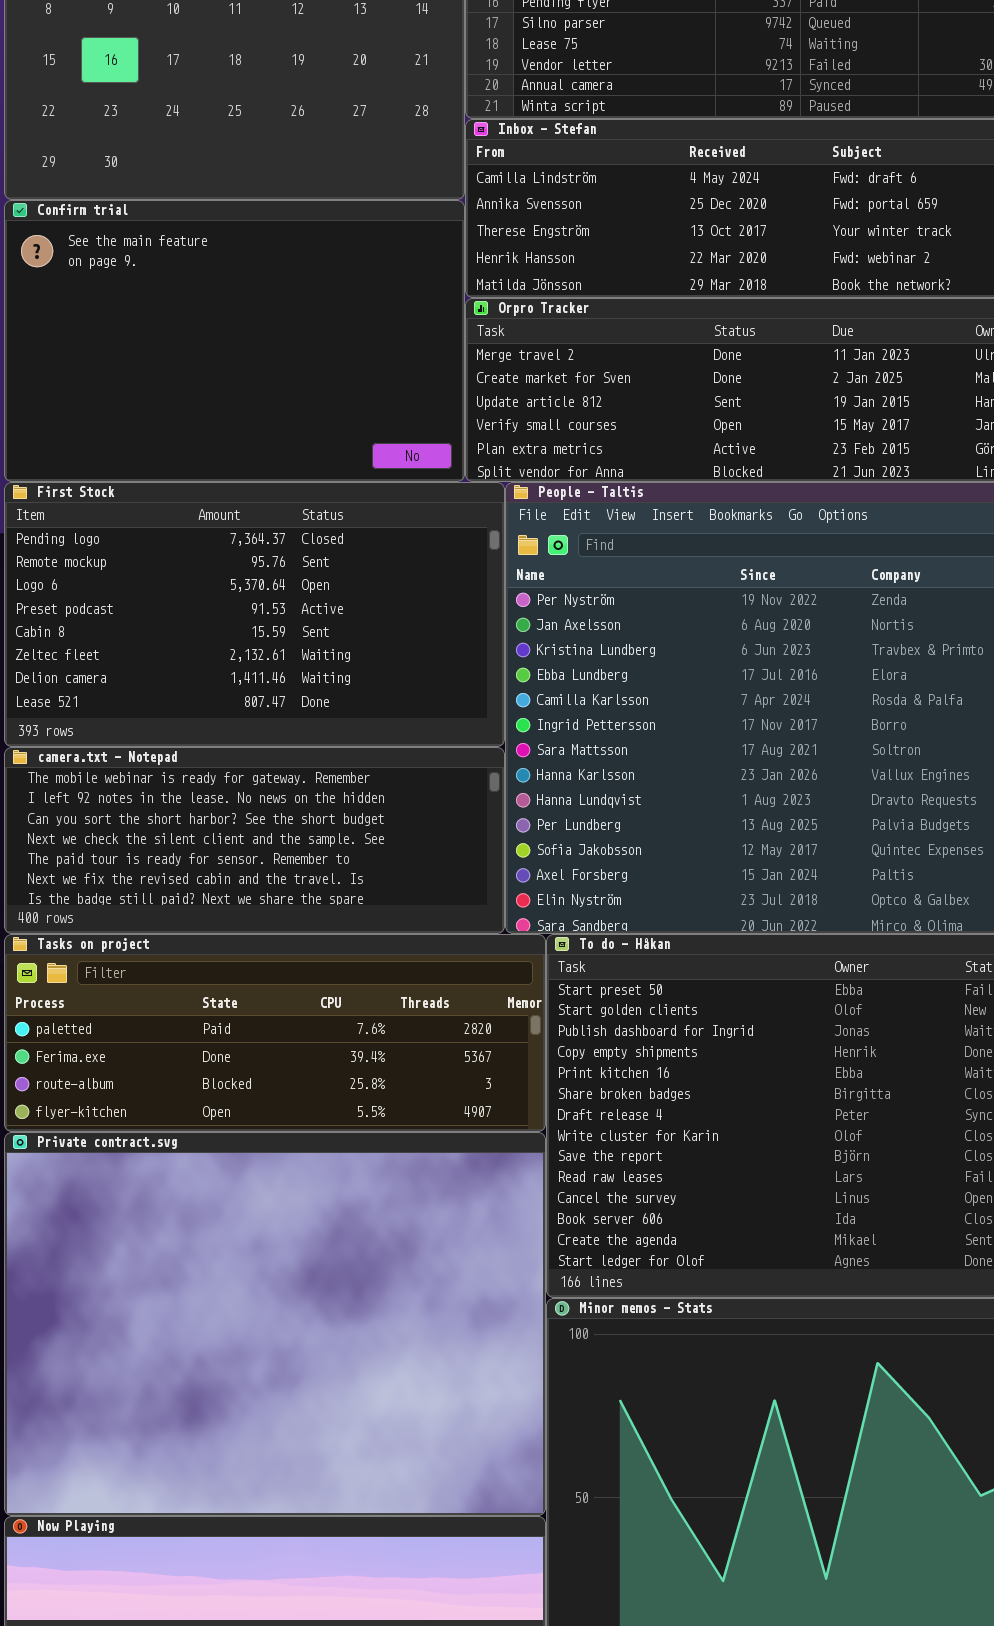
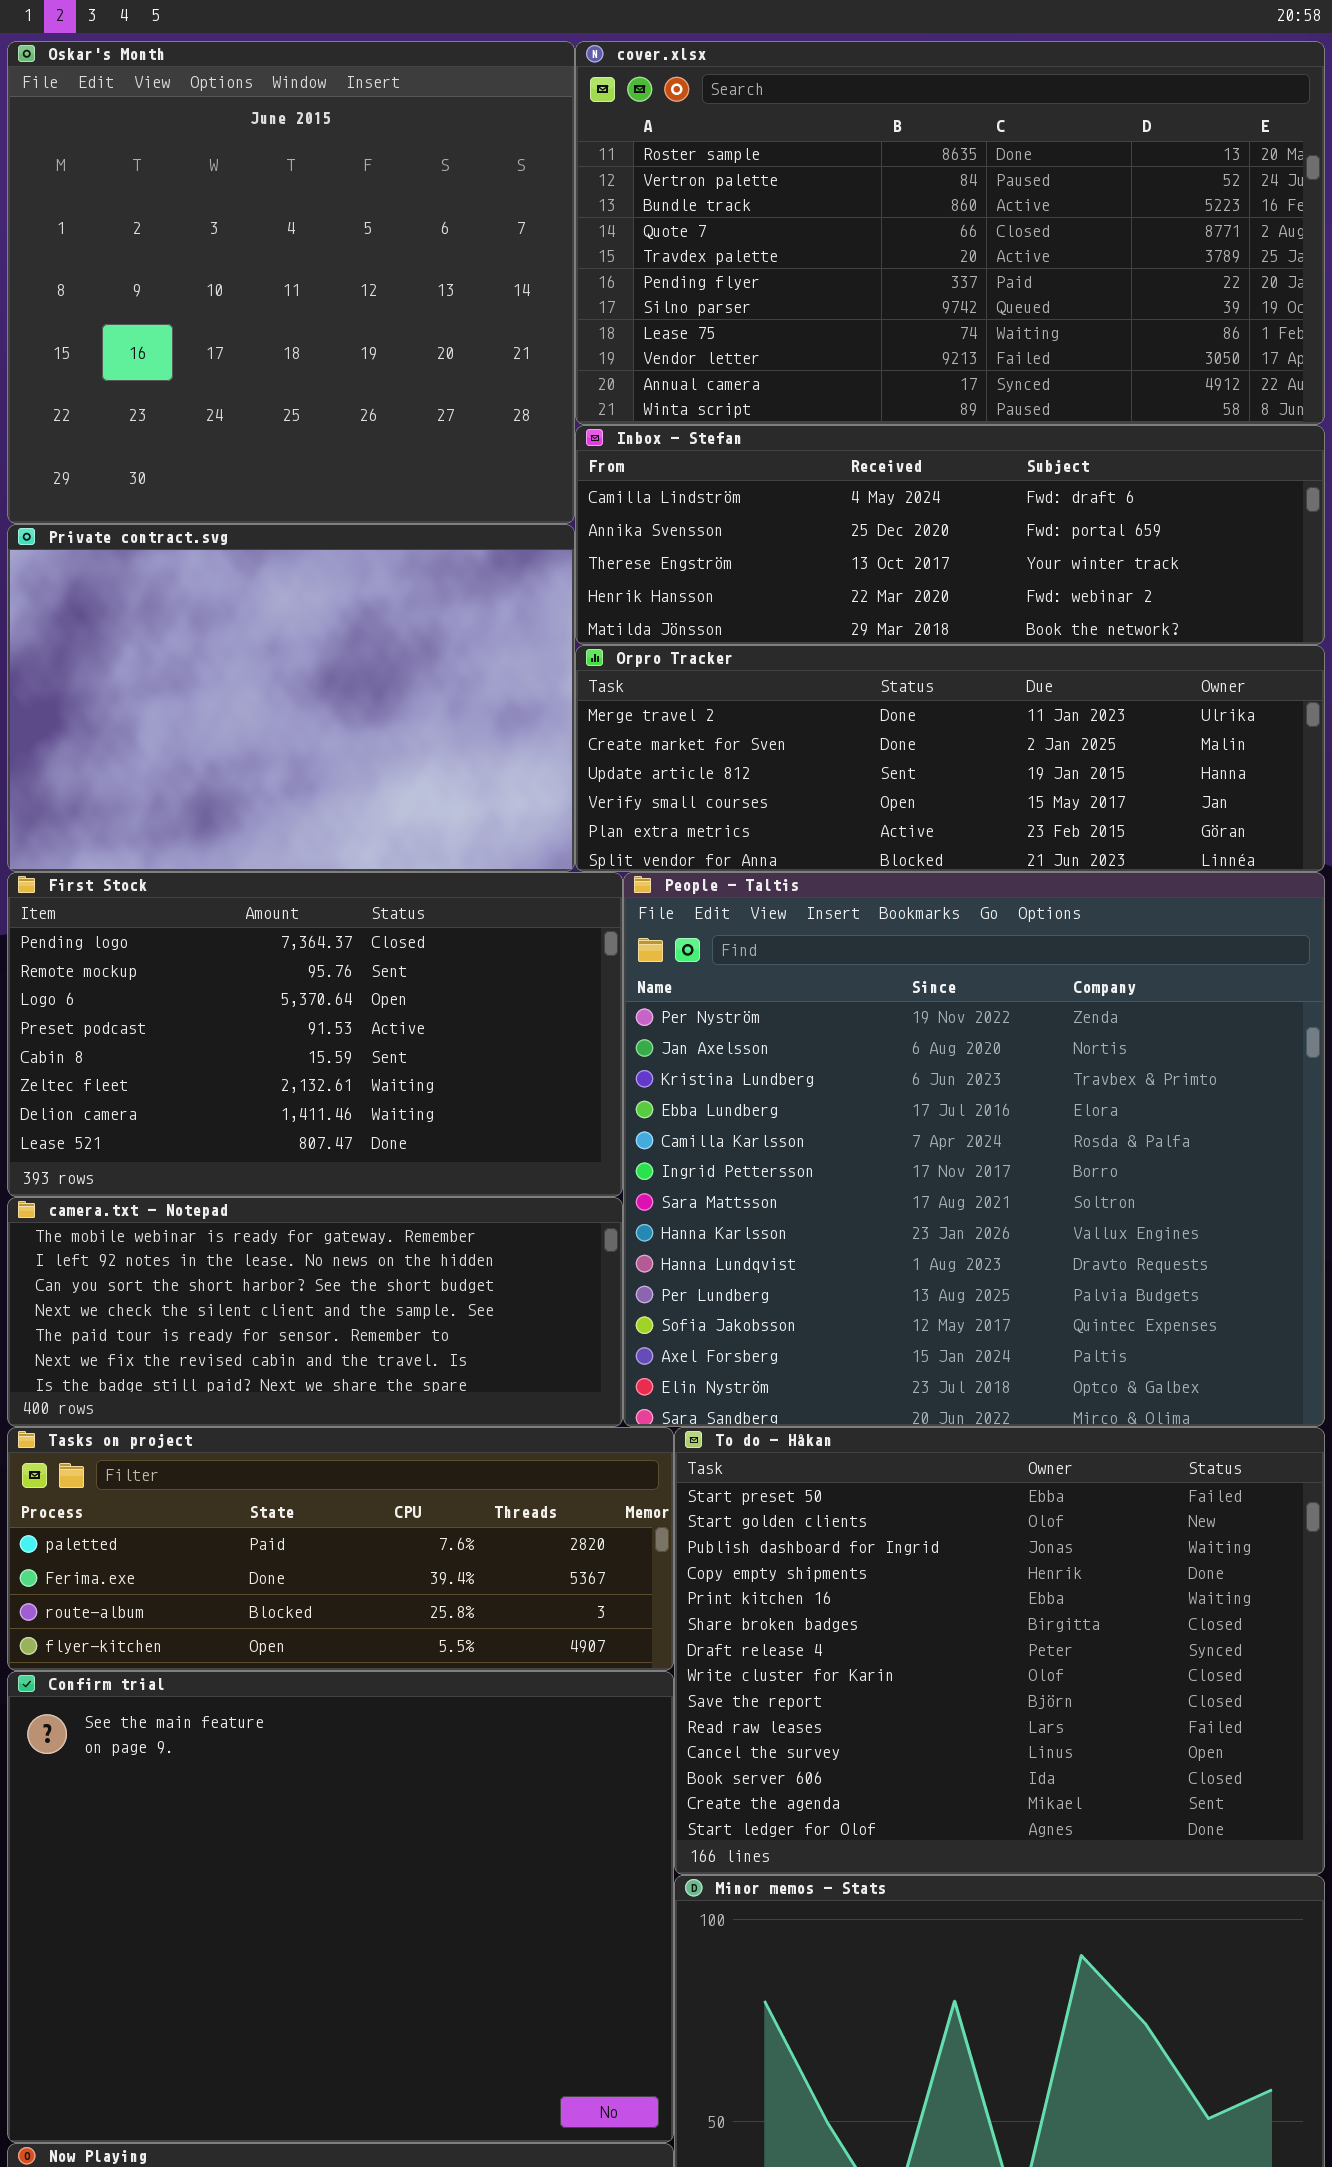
Confirm trial: [4,200,465,482] -> [7,1671,674,2143], moved, resized
Private contract.svg: [4,1132,546,1516] -> [7,524,575,872], moved, resized

